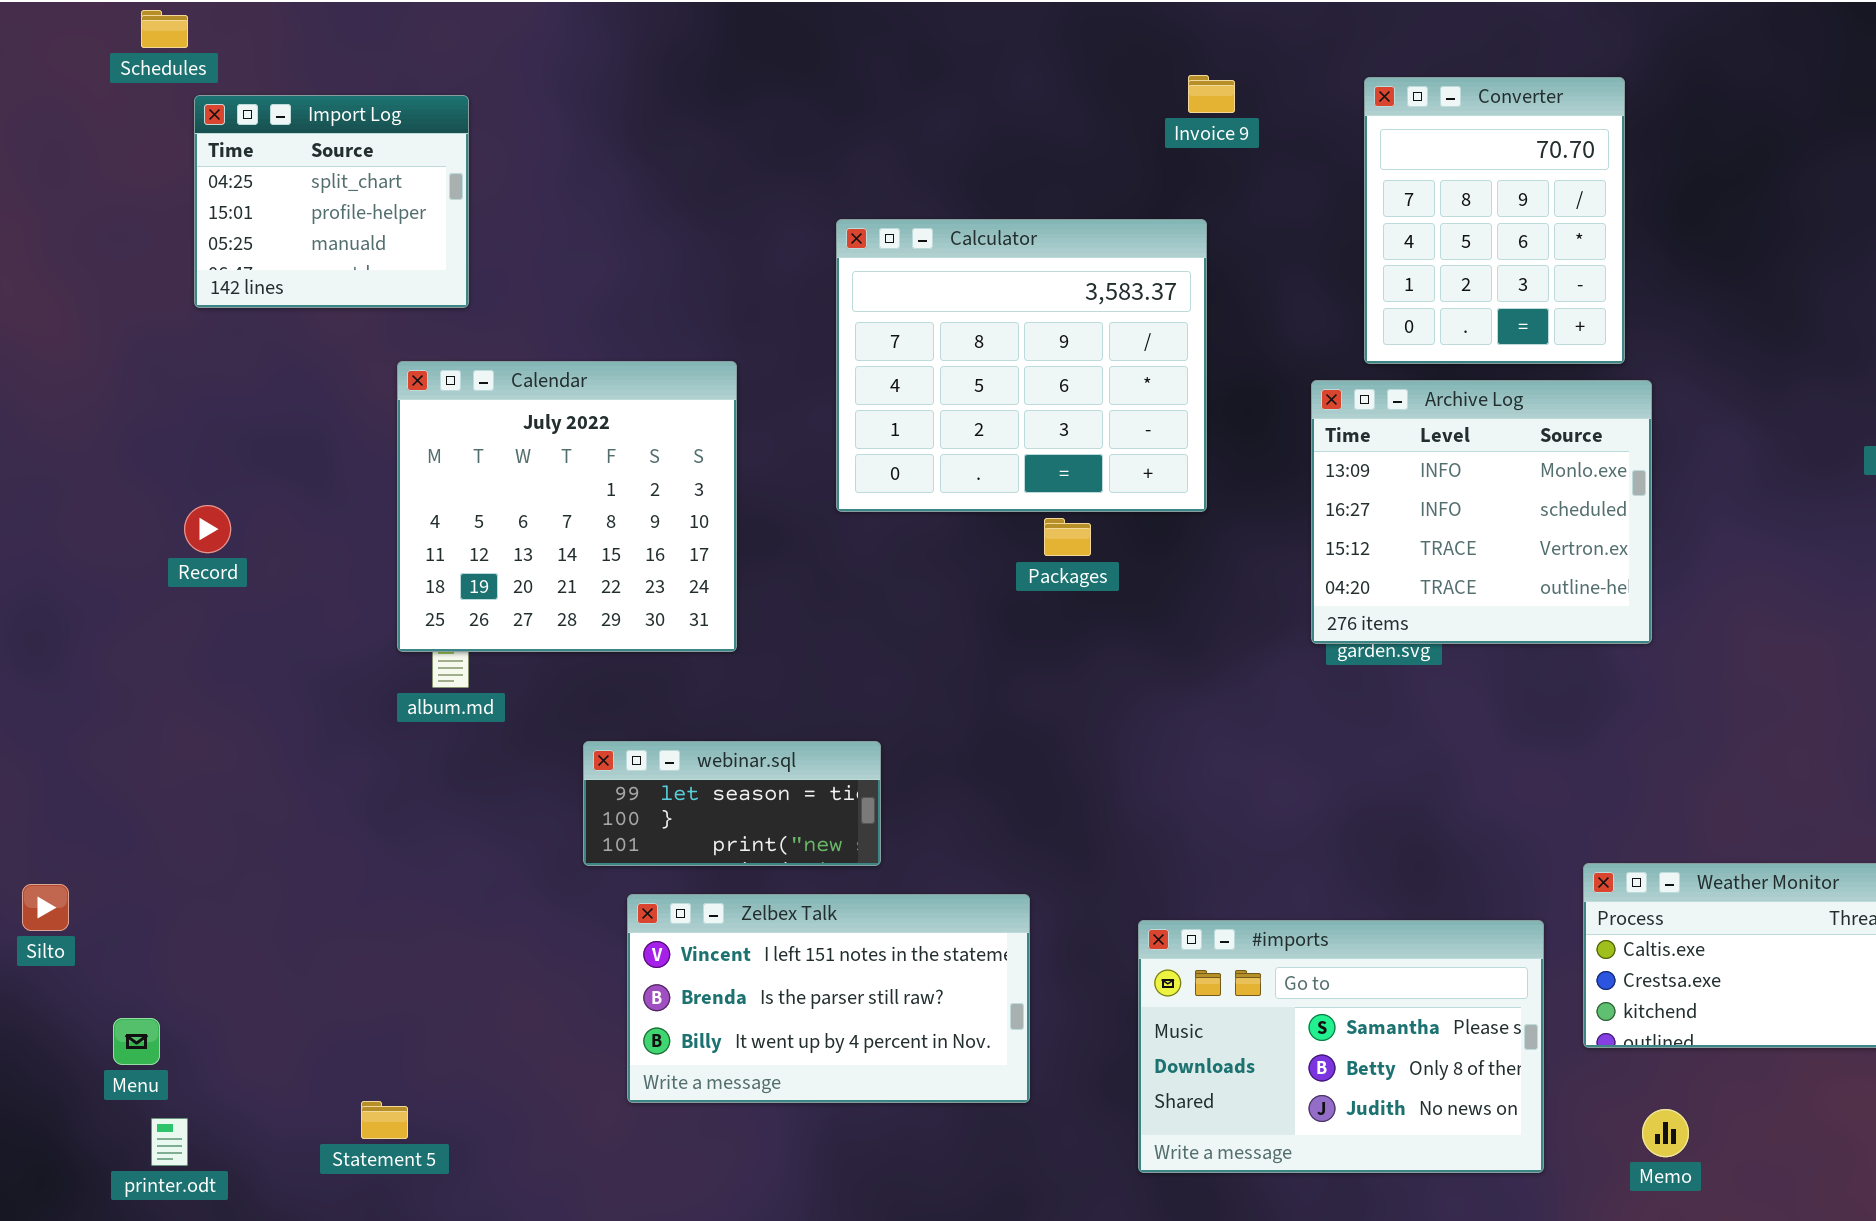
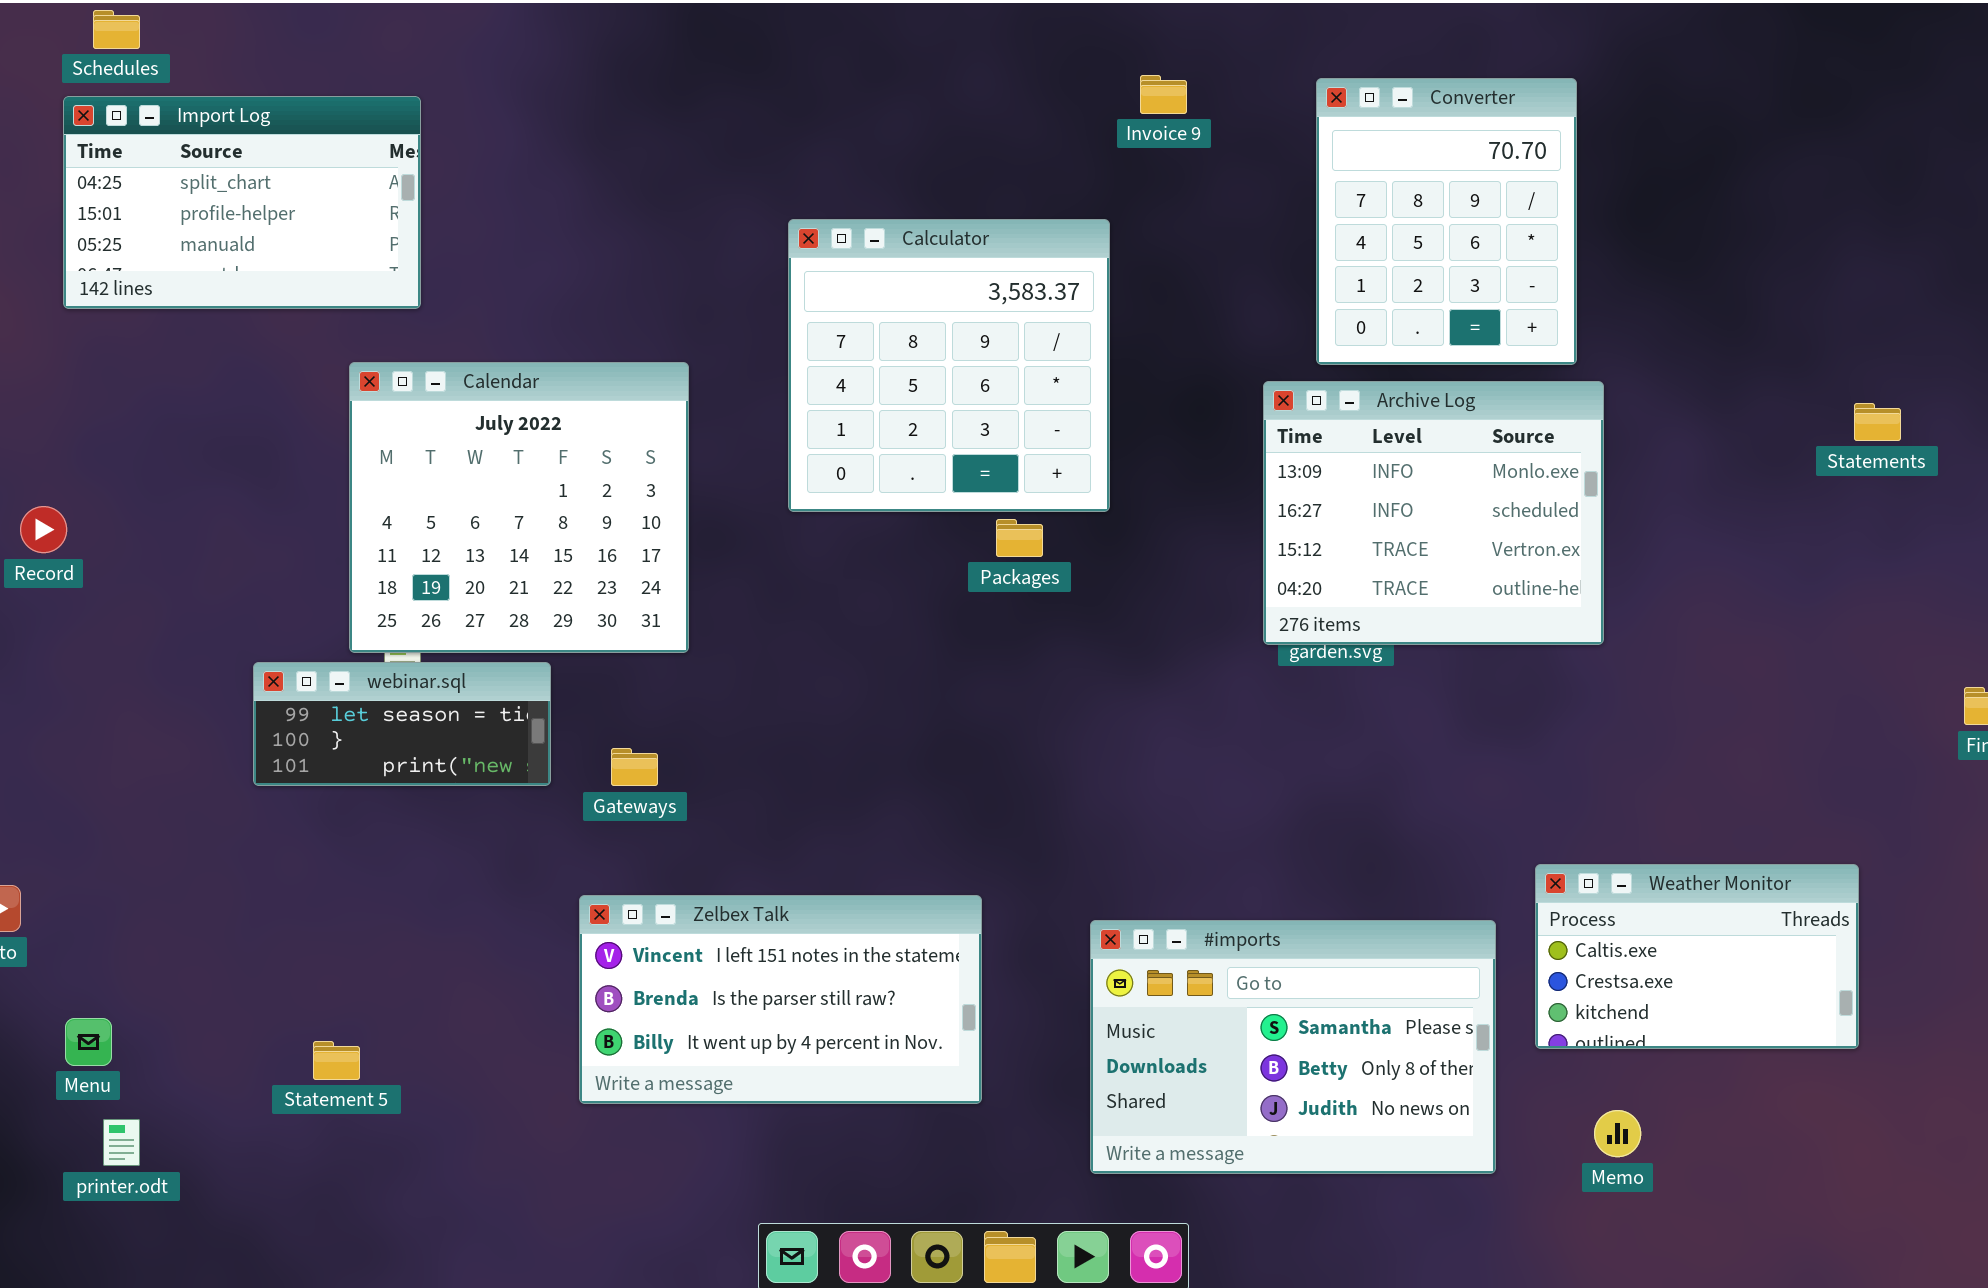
Import Log: [194,95,469,308] -> [63,96,421,309], resized
Calculator: [836,219,1207,512] -> [788,219,1110,512], resized
Record: [184,505,231,553] -> [20,506,67,553], moved
webinar.sql: [583,741,881,866] -> [253,662,551,786], moved
Statement 5: [361,1101,408,1139] -> [313,1041,360,1080], moved

